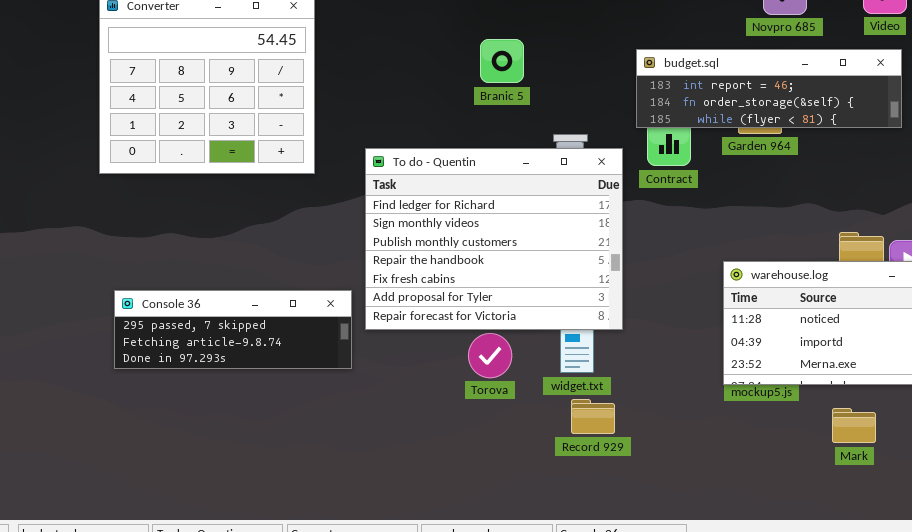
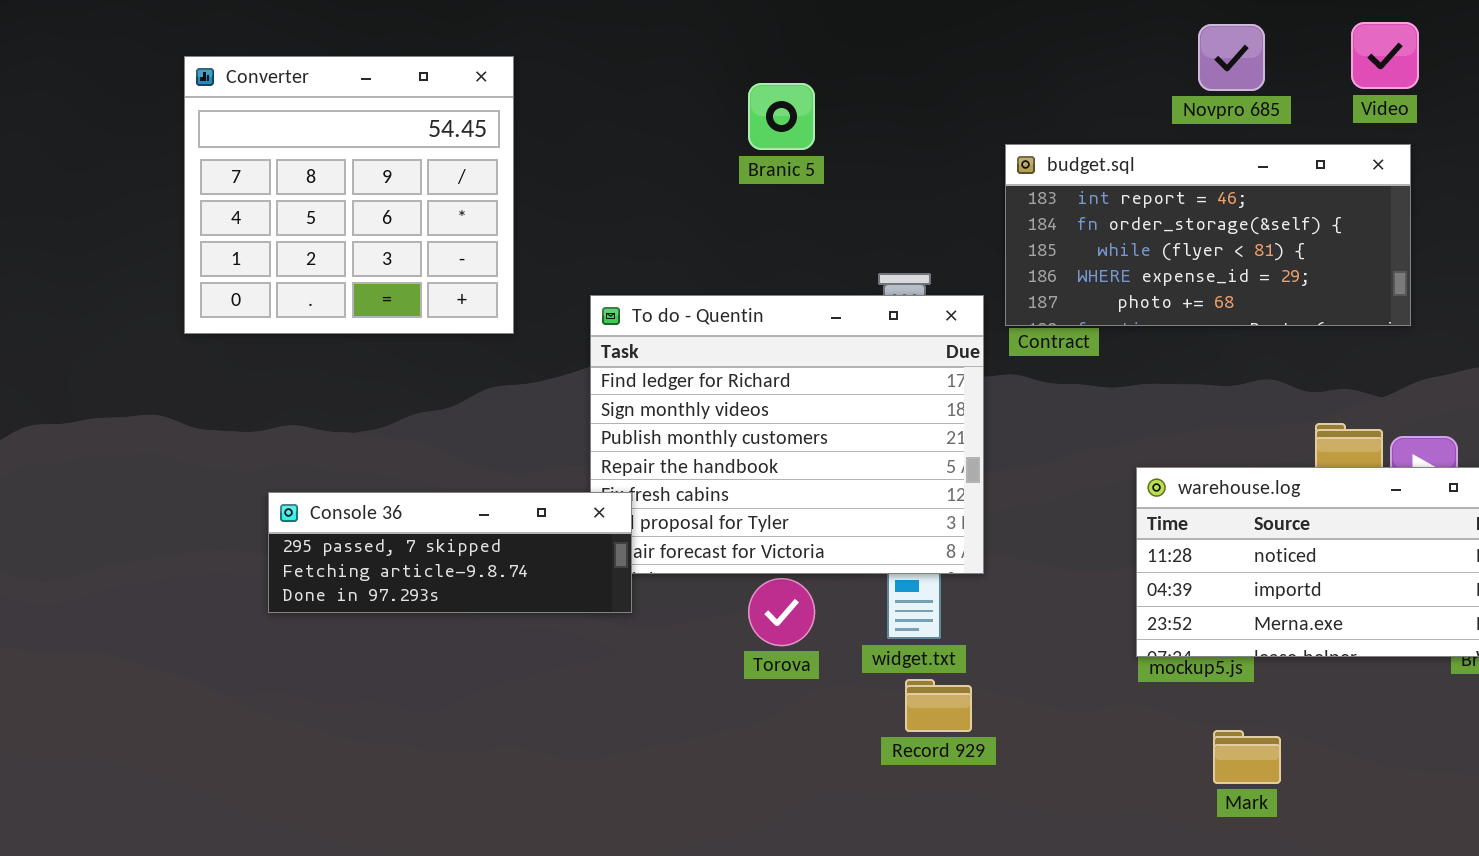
Branic 5: [480,39,524,83] -> [748,83,815,150], moved
budget.sql: [636,49,902,128] -> [1005,144,1411,326], resized
Console 36: [114,290,352,369] -> [268,492,632,613], moved
Mark: [832,408,876,443] -> [1213,730,1281,784], moved

